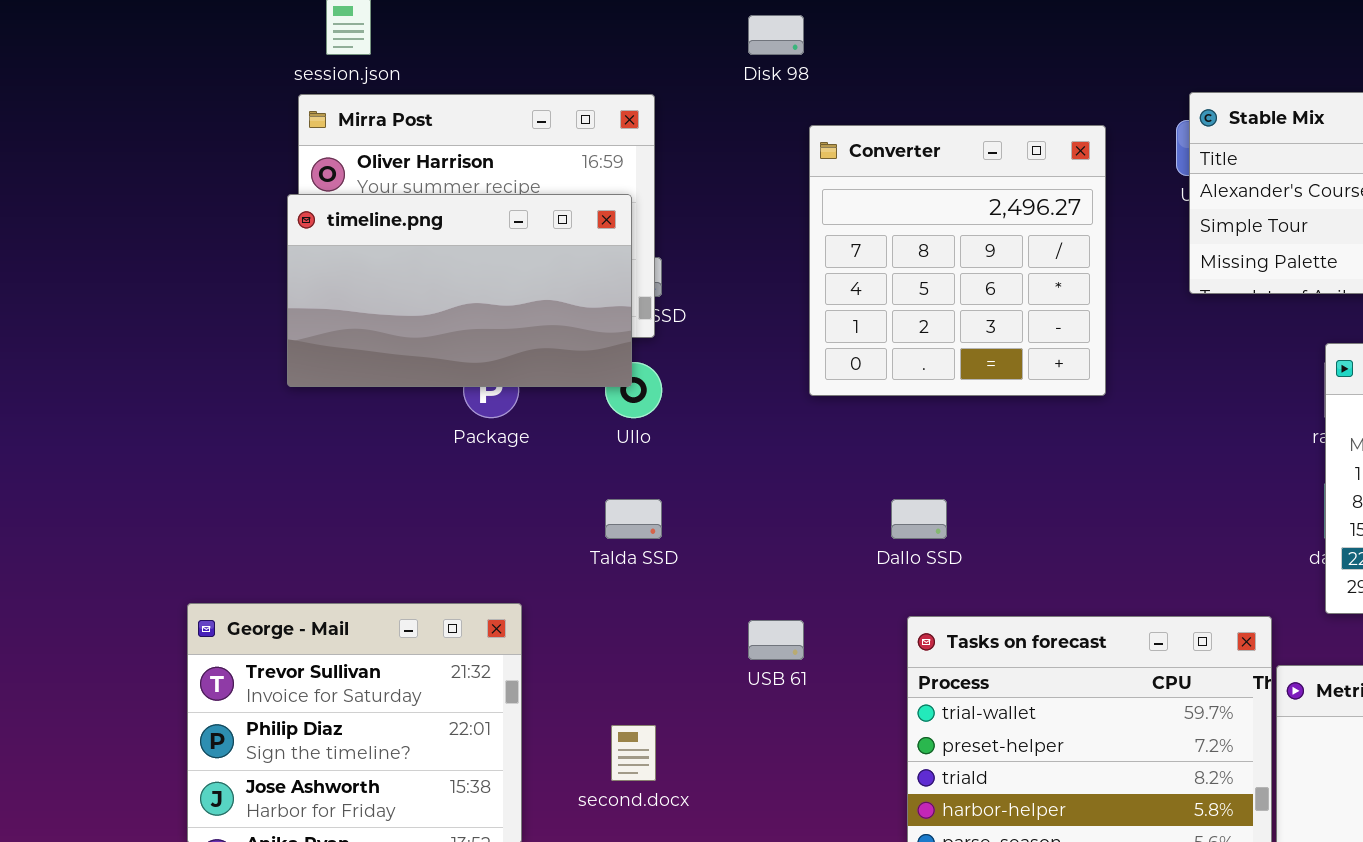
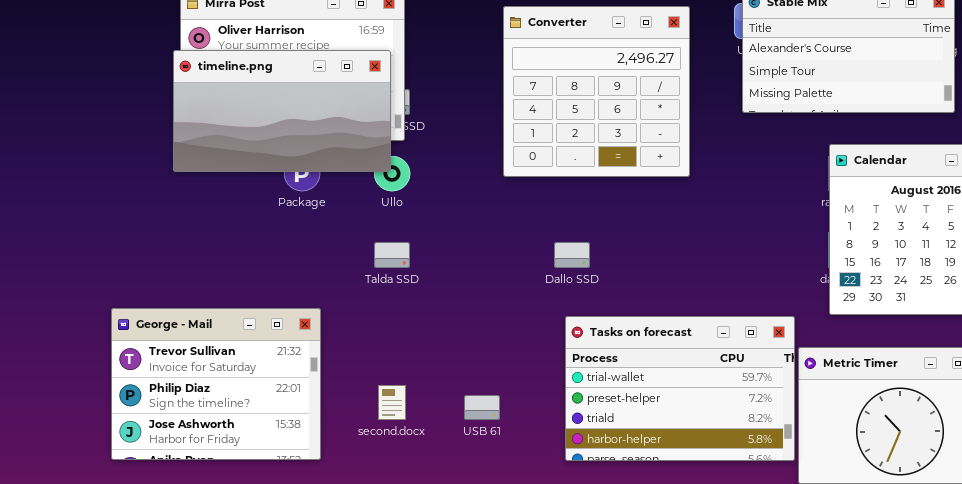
USB 61: [748,620,804,660] -> [464,395,500,420], moved

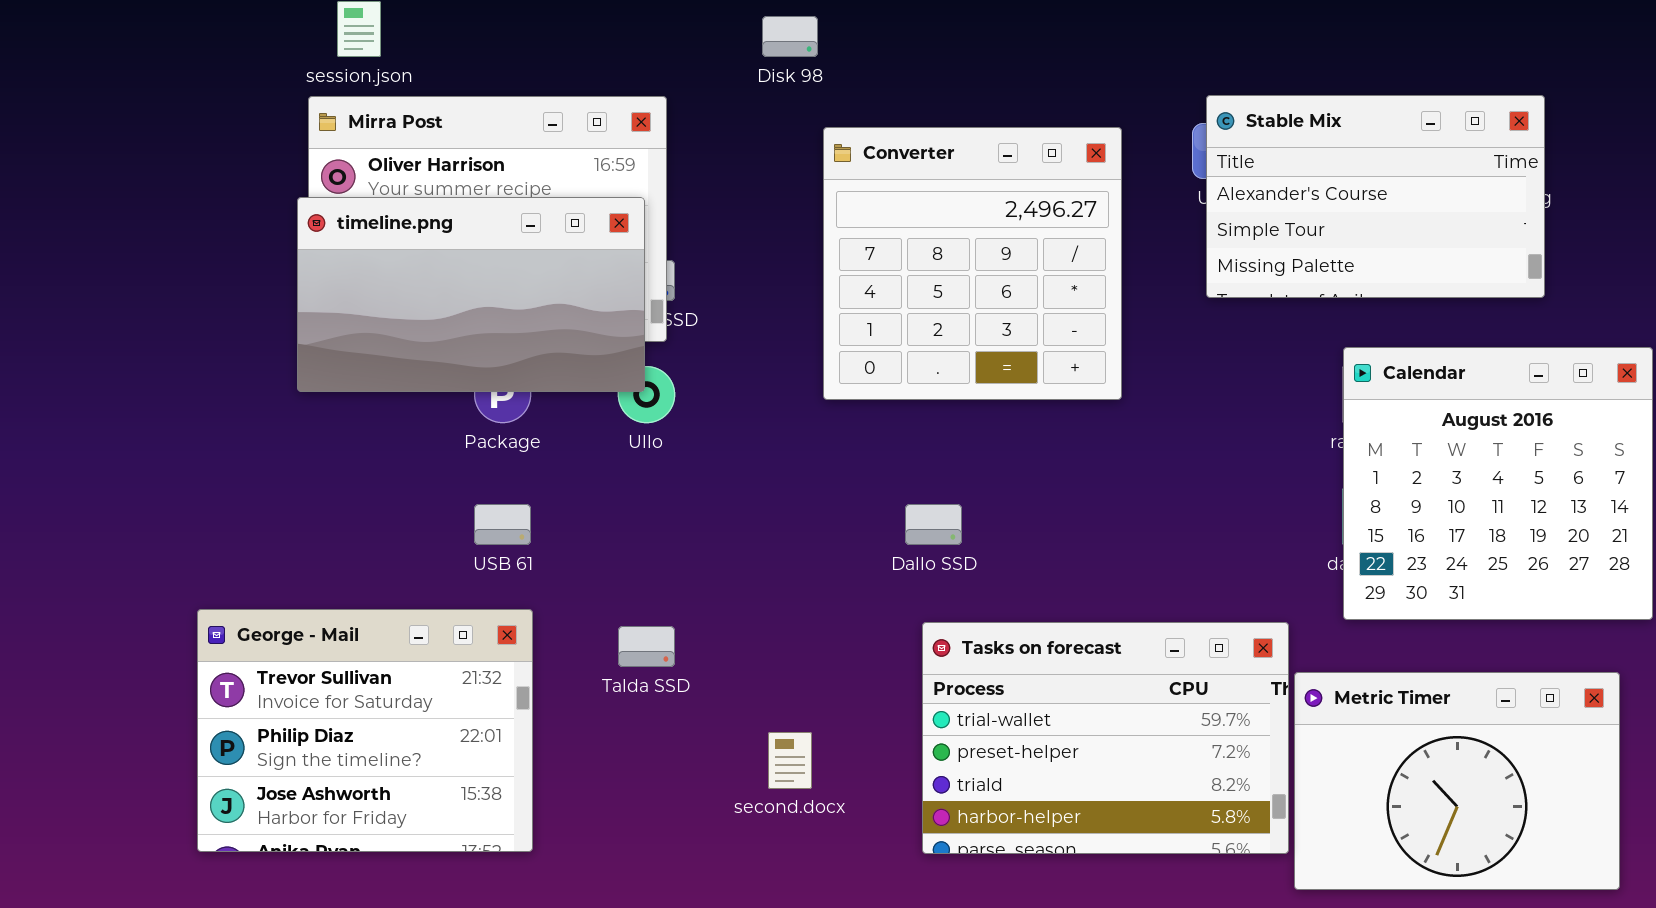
Talda SSD: [374,242,410,268] -> [618,626,675,667], moved
second.docx: [378,385,406,420] -> [768,732,812,789], moved
USB 61: [464,395,500,420] -> [474,504,531,545], moved

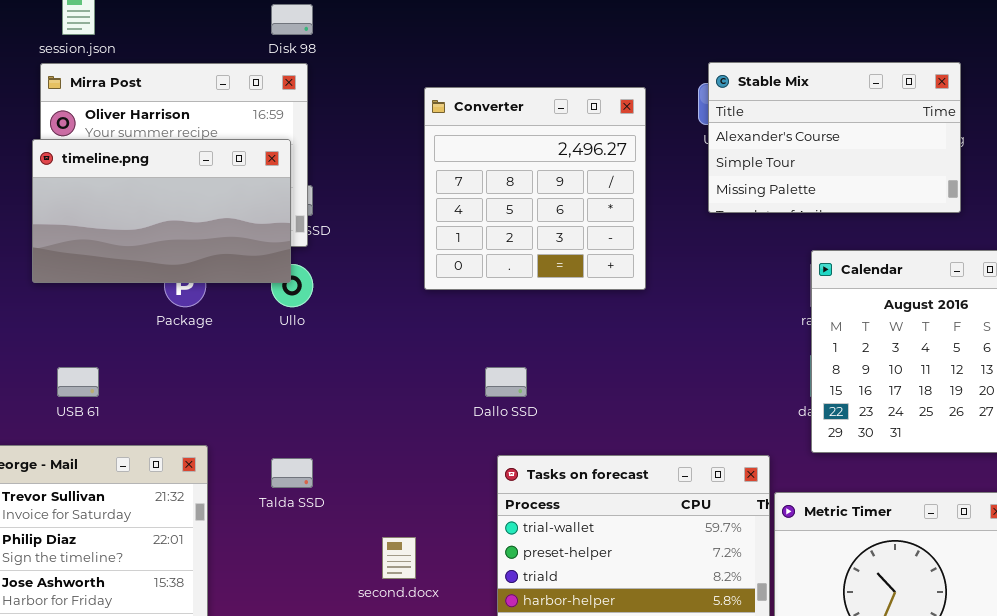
Disk 98: [762,16,818,57] -> [271,4,313,35], moved
USB 61: [474,504,531,545] -> [57,367,99,397], moved

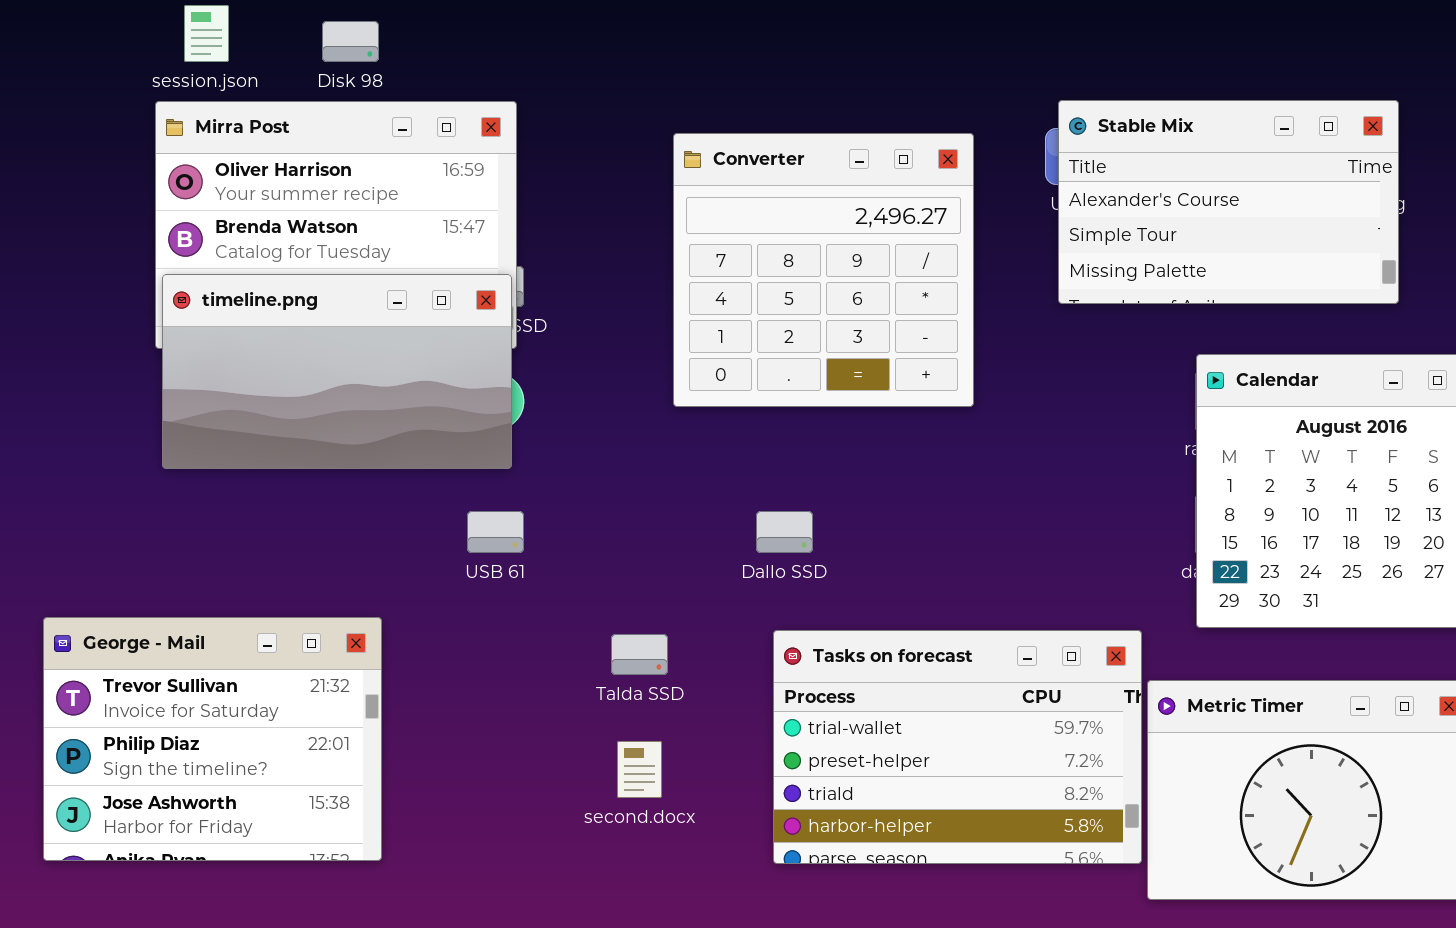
Disk 98: [271,4,313,35] -> [322,21,379,62], moved
timeline.png: [32,139,291,283] -> [162,274,512,469], moved
USB 61: [57,367,99,397] -> [467,511,524,553], moved
Talda SSD: [271,458,313,488] -> [611,634,668,675], moved

